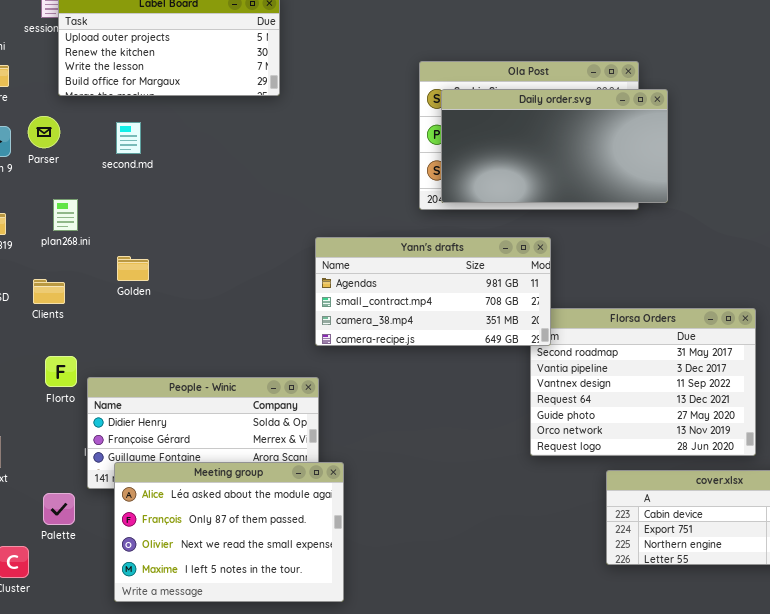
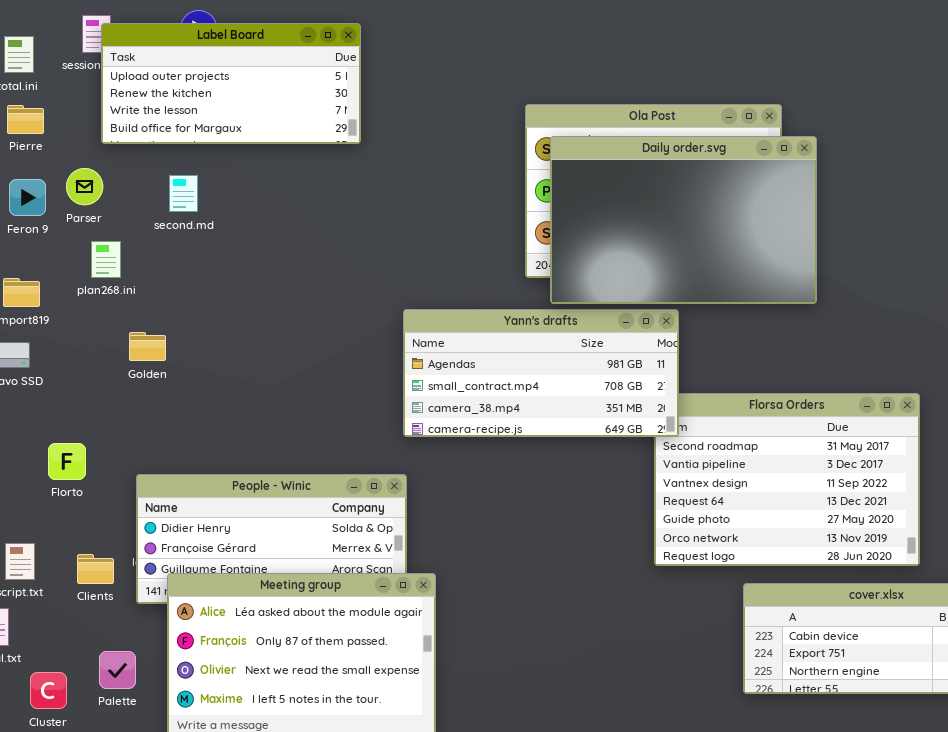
Daily order.svg: [441,89,668,203] -> [550,136,817,304], resized
plan268.ini: [53,199,78,231] -> [91,241,121,278], moved
Golden: [117,256,149,281] -> [129,332,166,361], moved
Clients: [33,279,65,304] -> [77,554,114,584], moved
Florto: [45,356,77,387] -> [48,443,86,480], moved
Palette: [43,493,75,525] -> [99,651,136,689], moved

